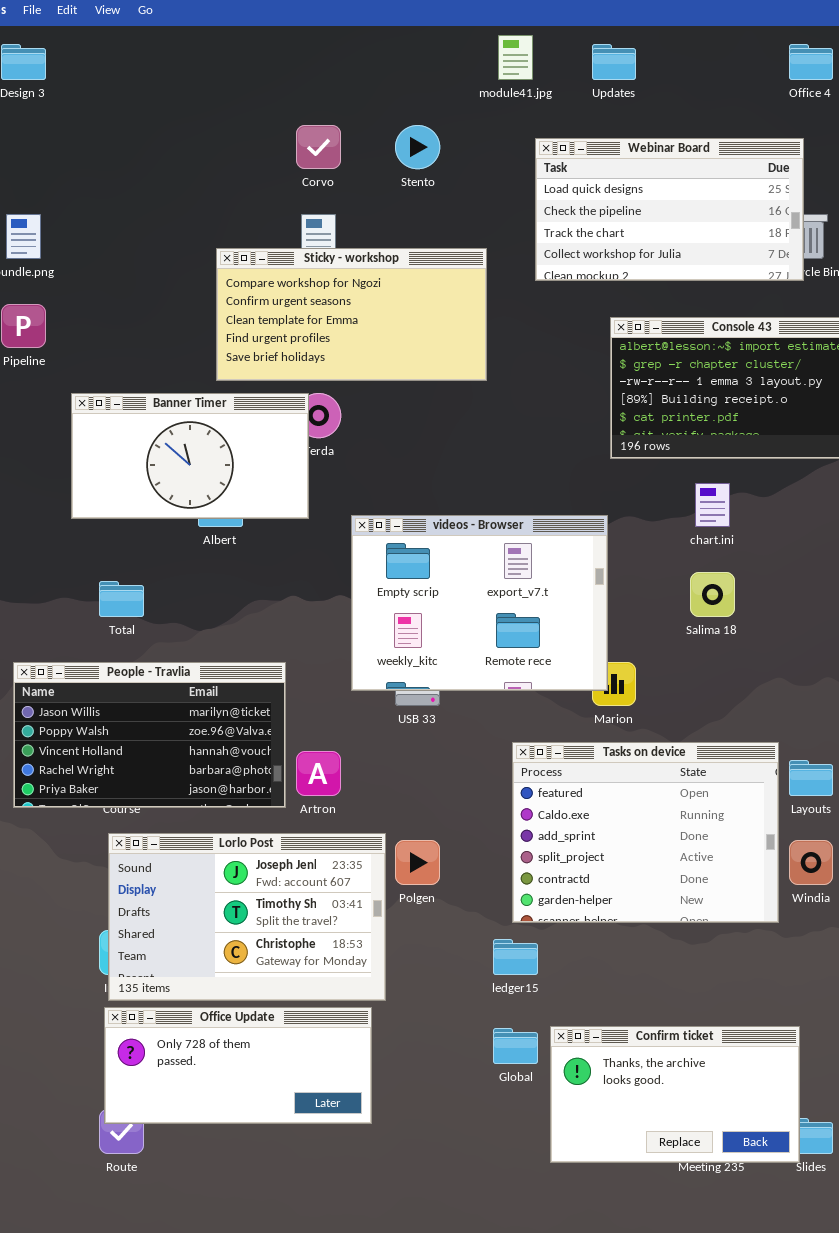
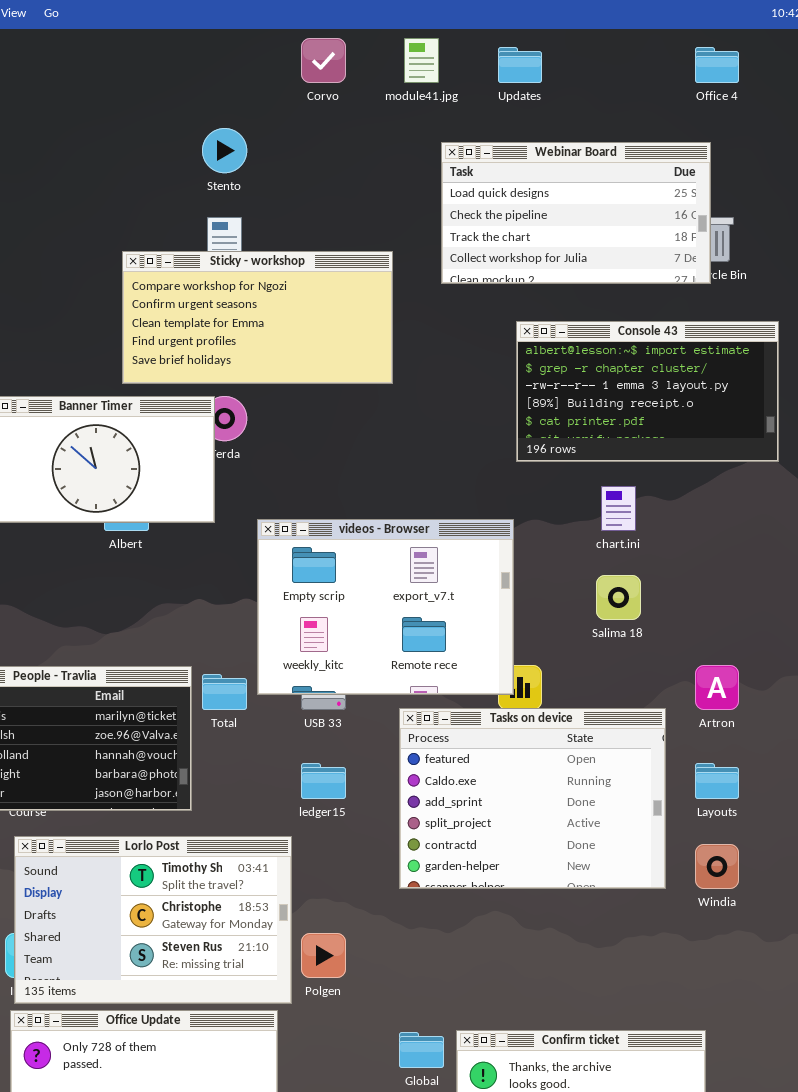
Corvo: [296,125,341,169] -> [301,38,346,83], moved
Stento: [395,125,440,169] -> [202,128,247,173], moved
Total: [99,581,144,617] -> [202,674,247,710], moved
Tasks on device: [512,742,779,923] -> [399,708,666,889], moved
Artron: [296,751,341,796] -> [695,665,739,710], moved
Lorlo Post: [108,833,386,1001] -> [14,836,292,1004], scrolled down 1 row
Polgen: [395,840,440,885] -> [301,933,346,978], moved
ledger15: [493,939,538,975] -> [301,763,346,799], moved

